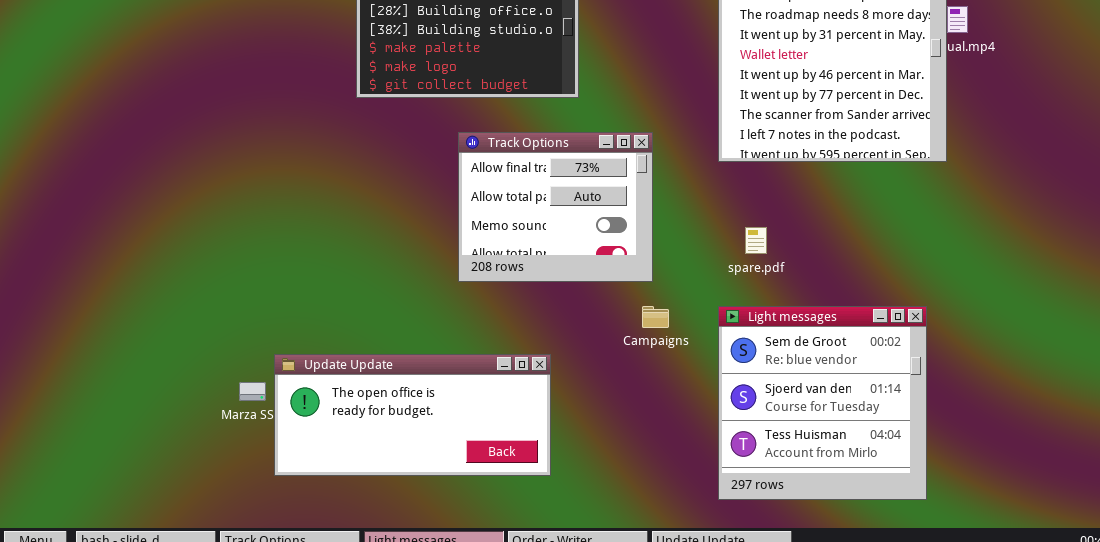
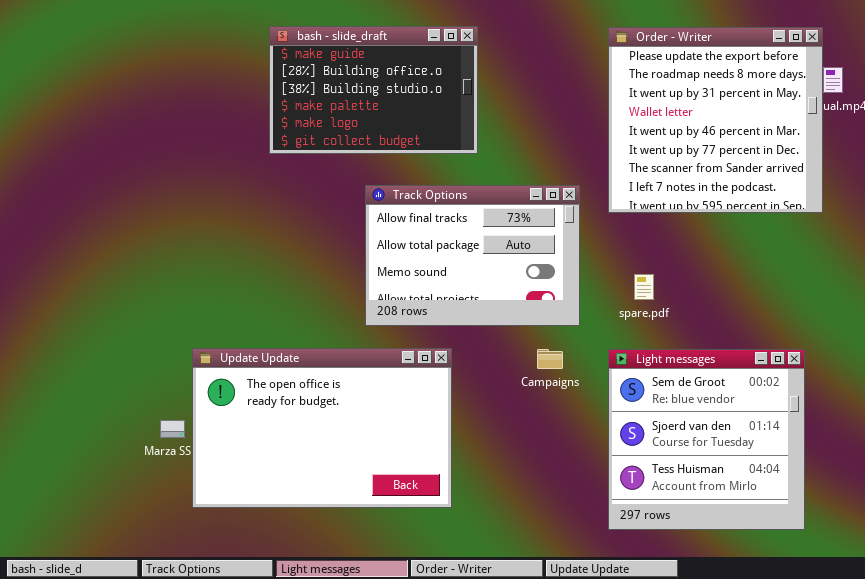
Track Options: [458,132,653,282] -> [365,185,580,326], resized
Update Update: [274,354,551,476] -> [192,348,452,508], resized

